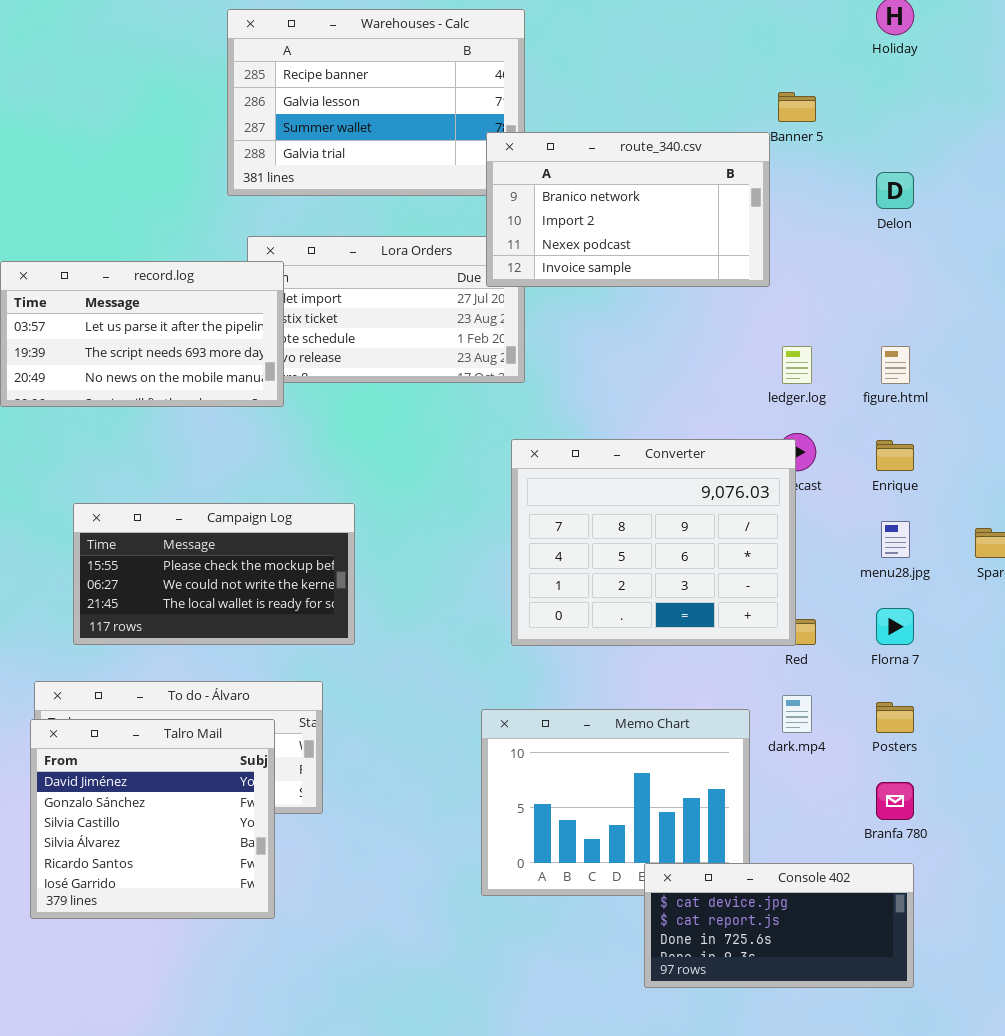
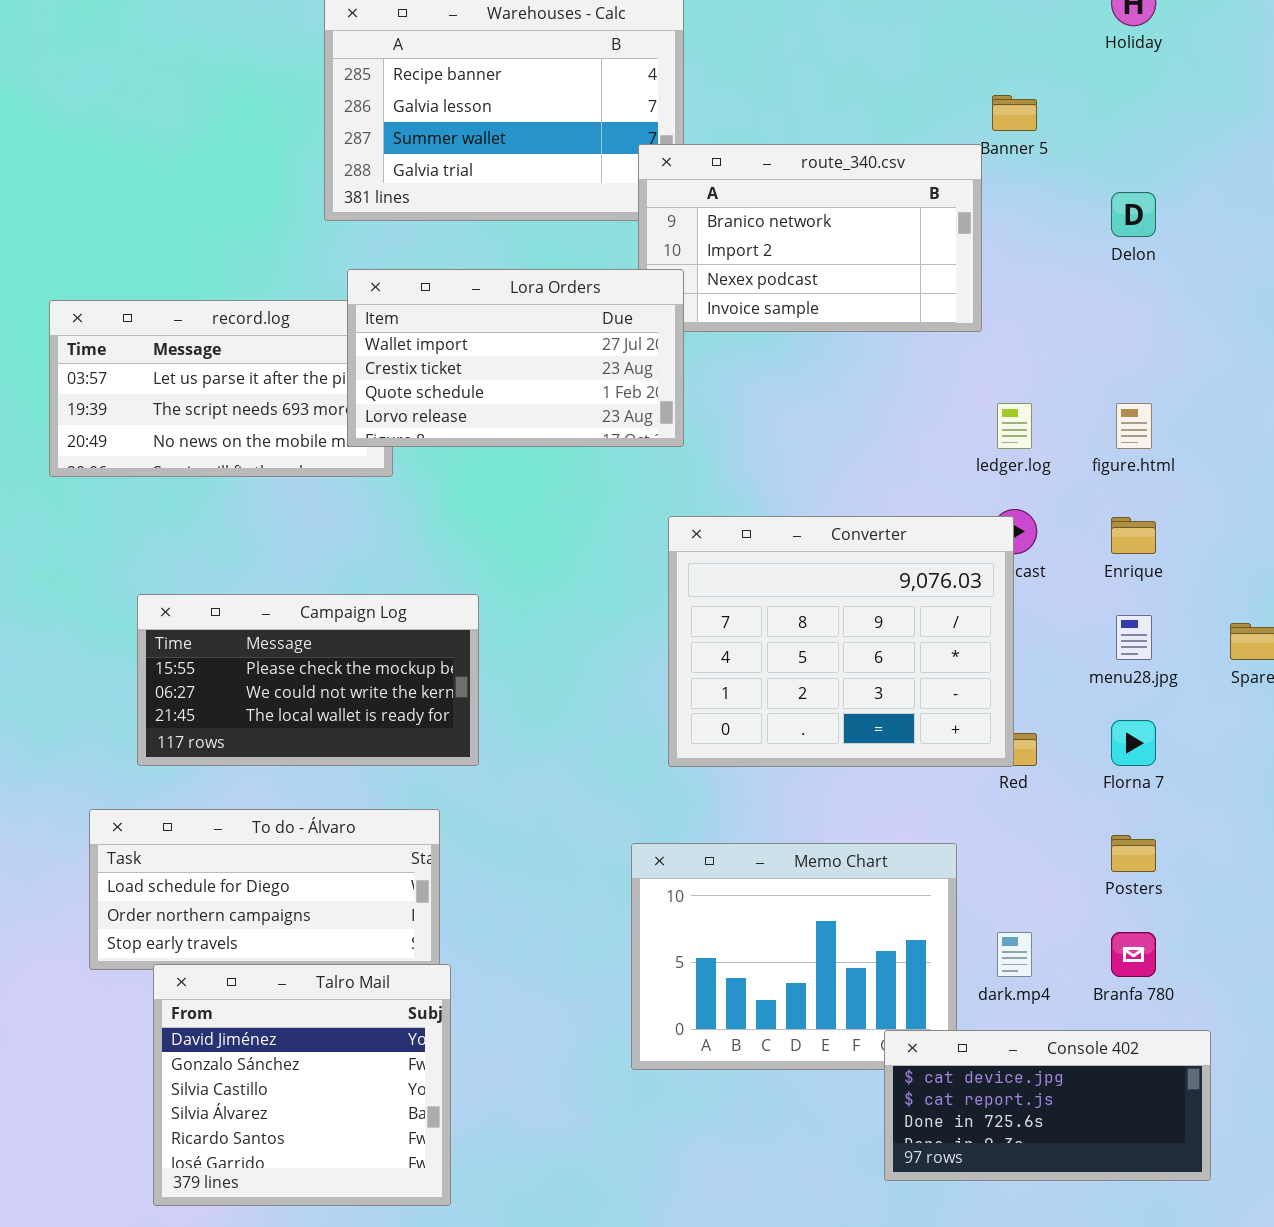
Lora Orders: [247,236,525,383] -> [347,269,684,447], raised
dark.mp4: [782,695,812,733] -> [997,932,1032,977], moved
Talro Mail: [30,719,275,919] -> [153,964,451,1206], moved
Console 402: [644,863,914,988] -> [884,1030,1211,1181], moved

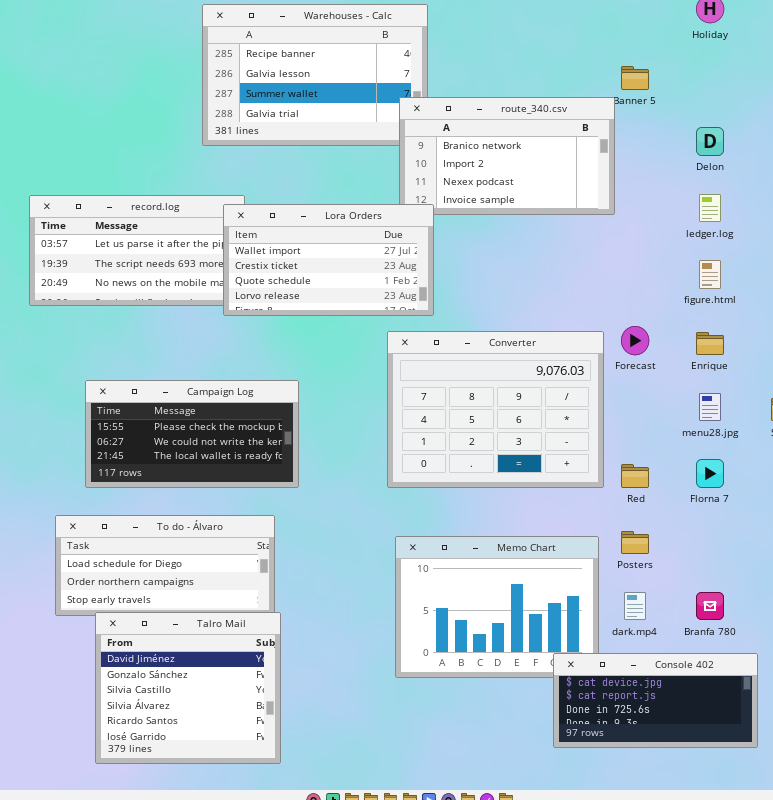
Lora Orders: [347,269,684,447] -> [223,204,434,316], moved
ledger.log: [997,403,1032,449] -> [699,194,721,222], moved
Converter: [668,516,1014,767] -> [387,331,604,488], moved
Posters: [1111,835,1156,872] -> [621,531,649,554], moved

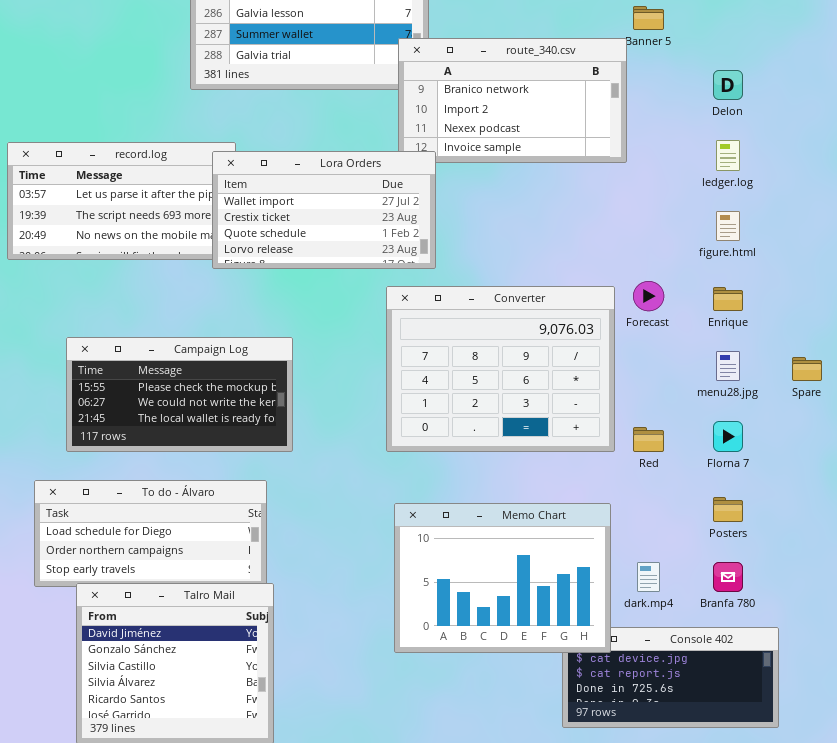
Posters: [621,531,649,554] -> [713,497,743,522], moved
Memo Chart: [395,536,599,678] -> [394,503,611,653], raised

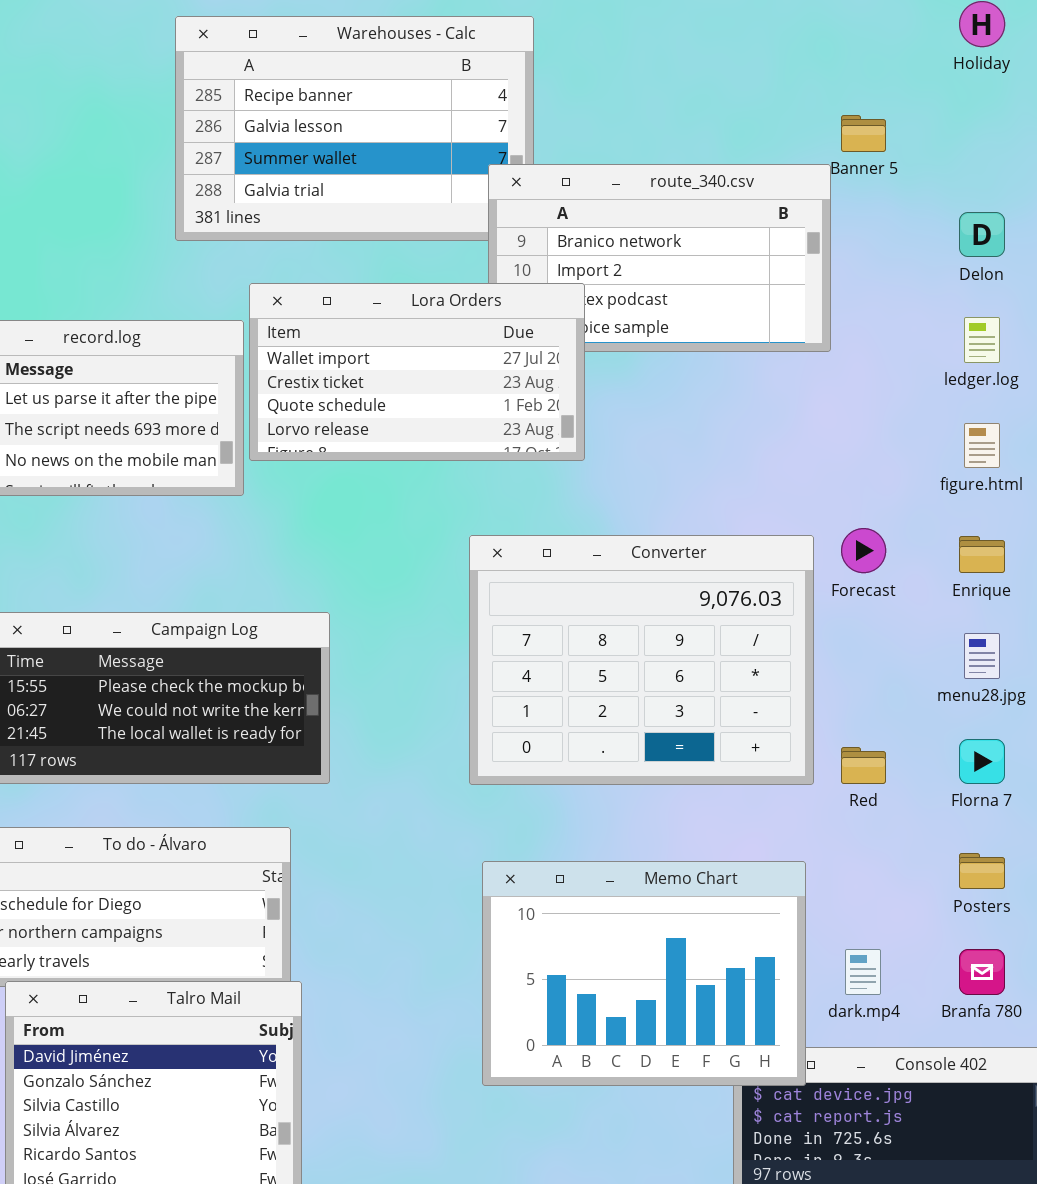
Lora Orders: [212,151,436,269] -> [249,283,585,461], moved

